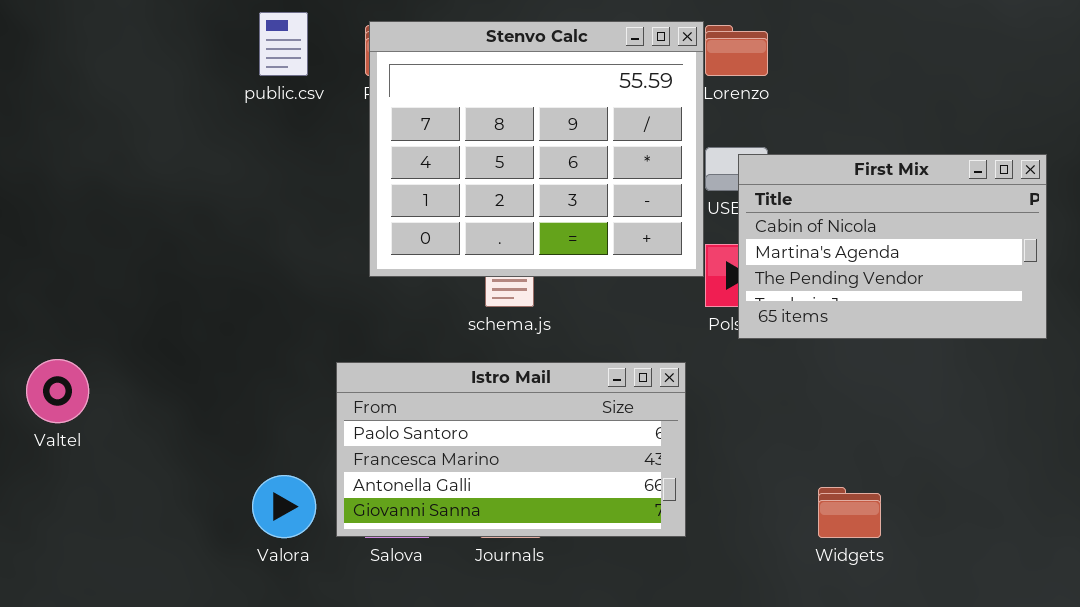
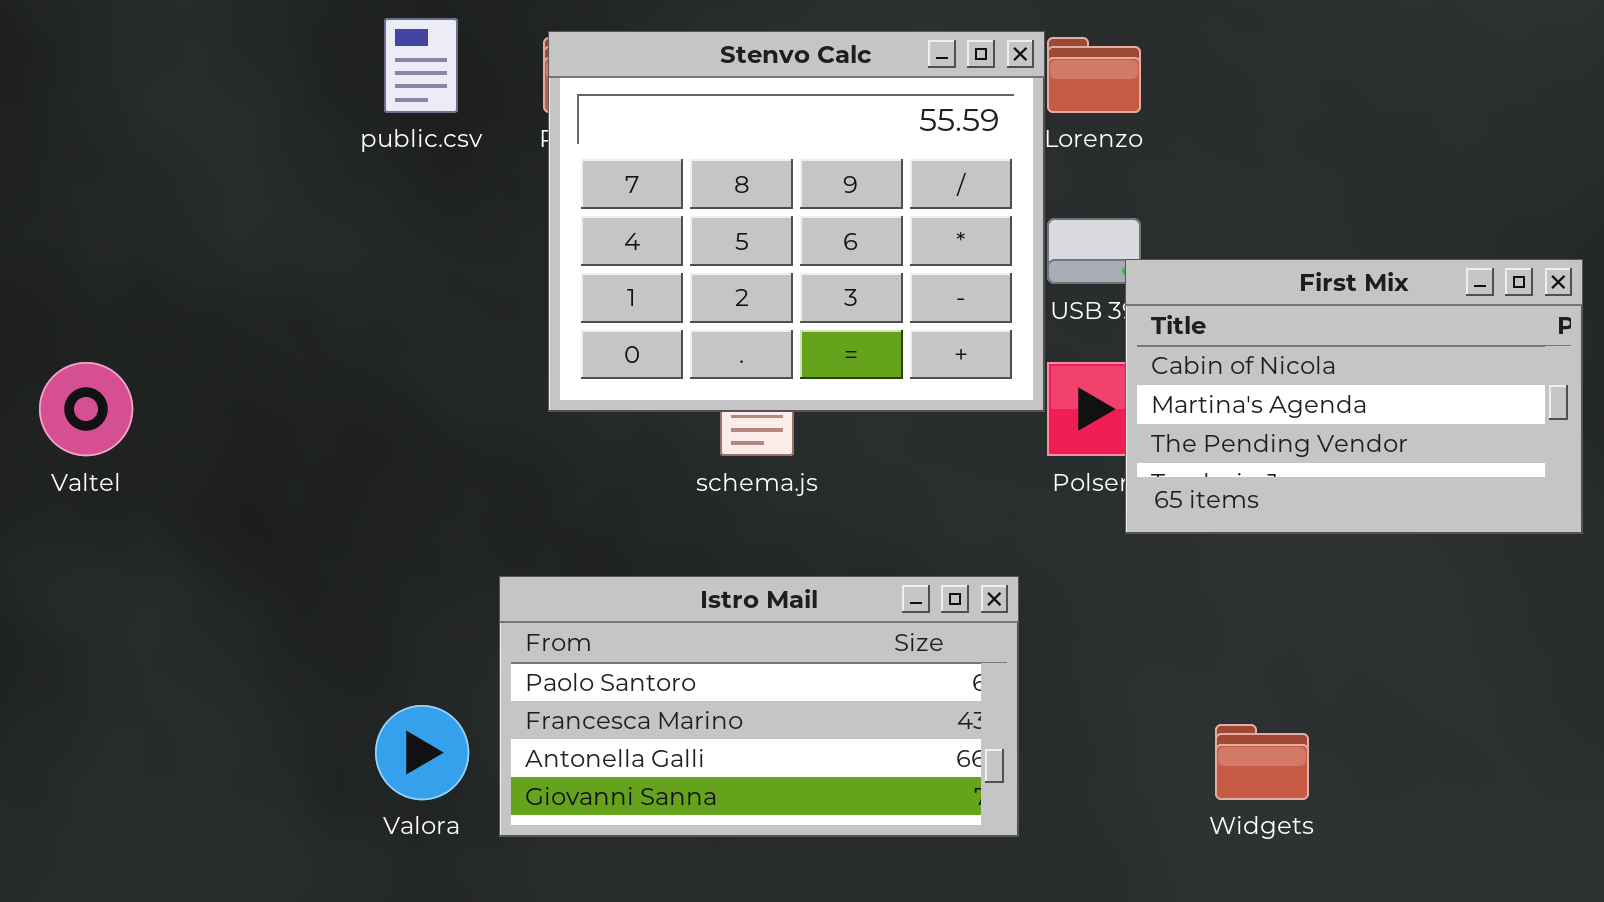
First Mix: [738,154,1047,339] -> [1125,259,1583,534], moved
Valtel: [26,359,89,423] -> [39,362,133,456], moved
Istro Mail: [336,362,686,537] -> [499,576,1019,837], moved

